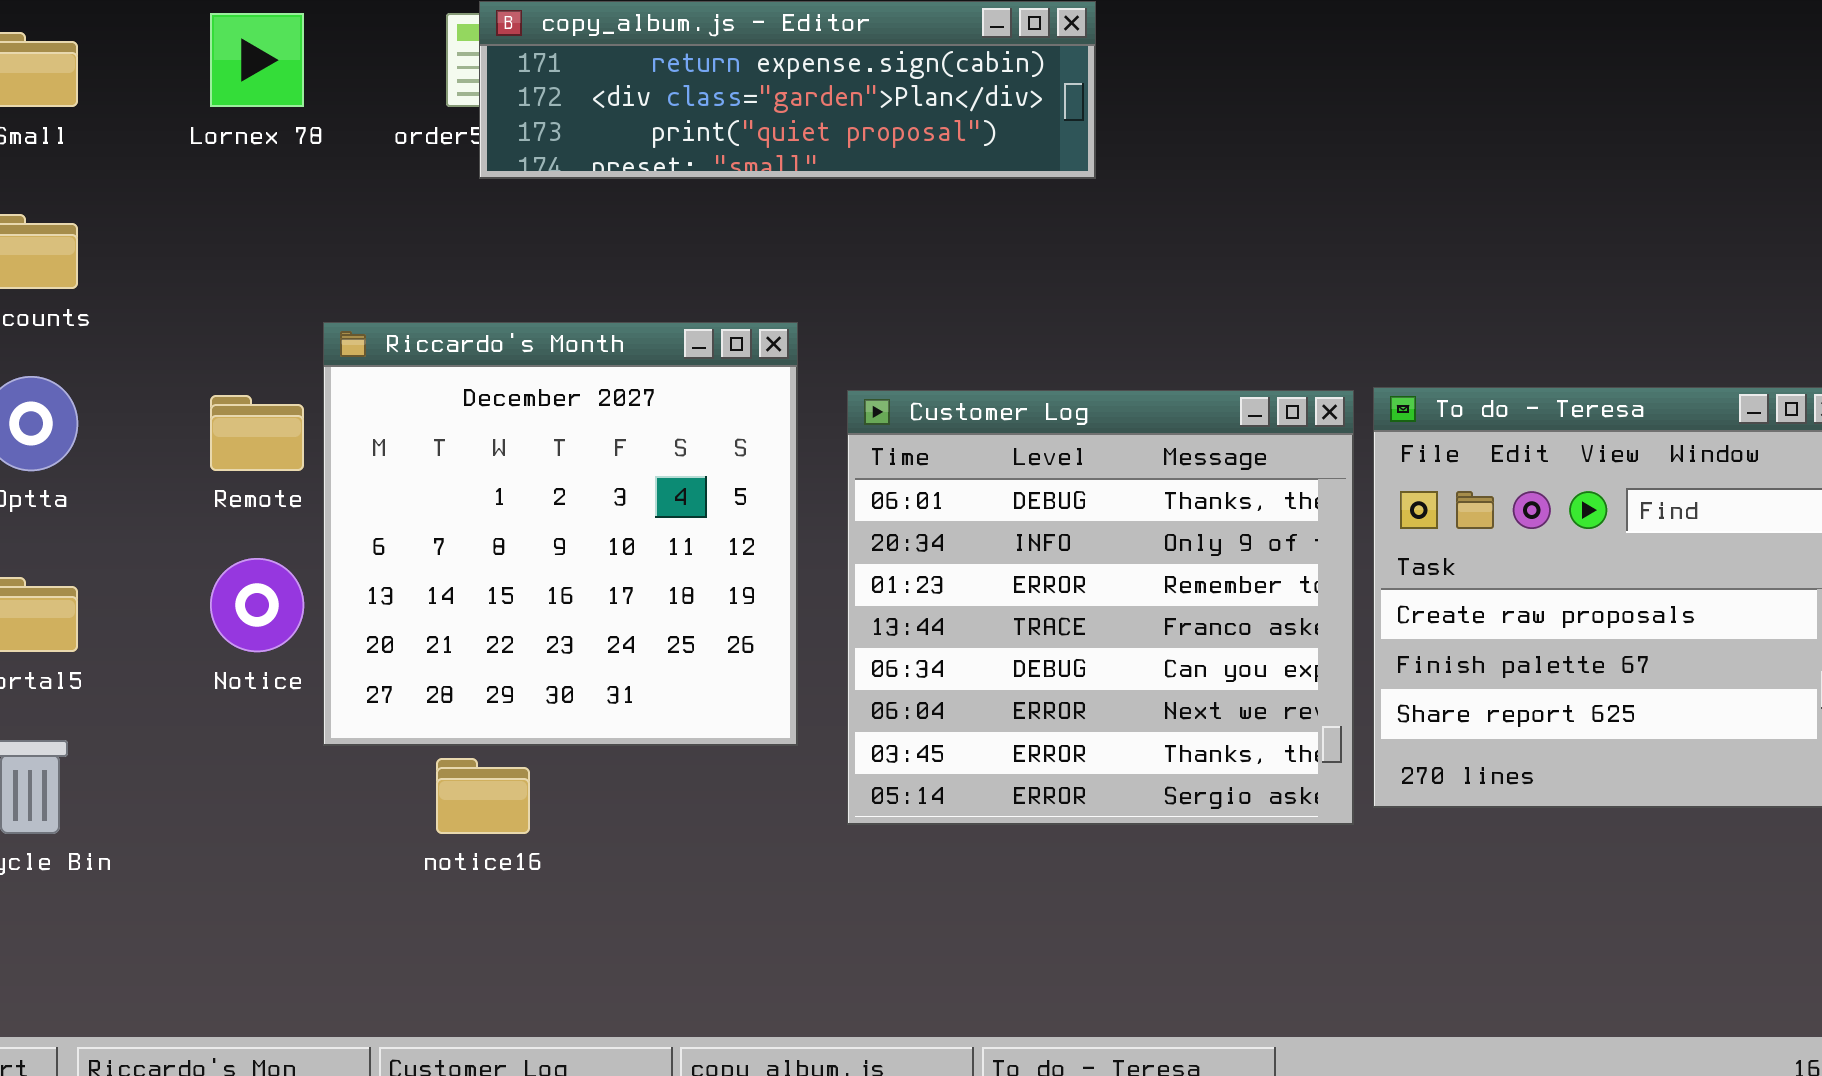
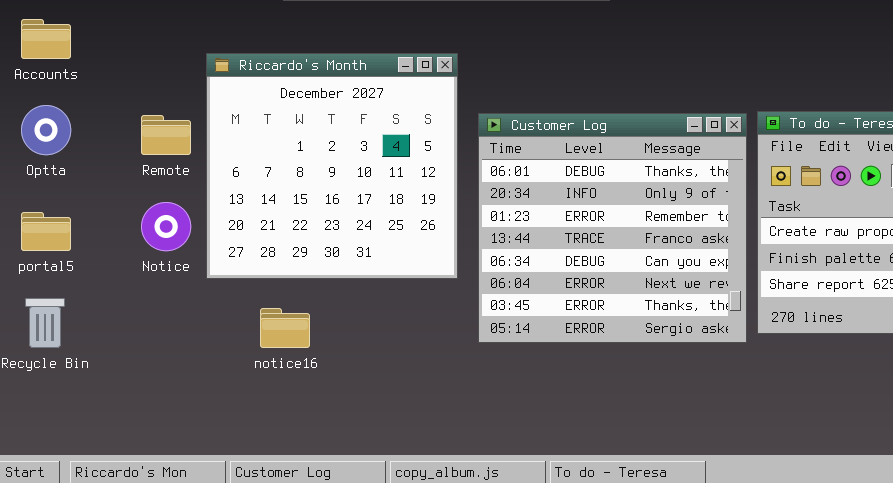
Riccardo's Month: [323,322,798,746] -> [206,53,458,279], moved

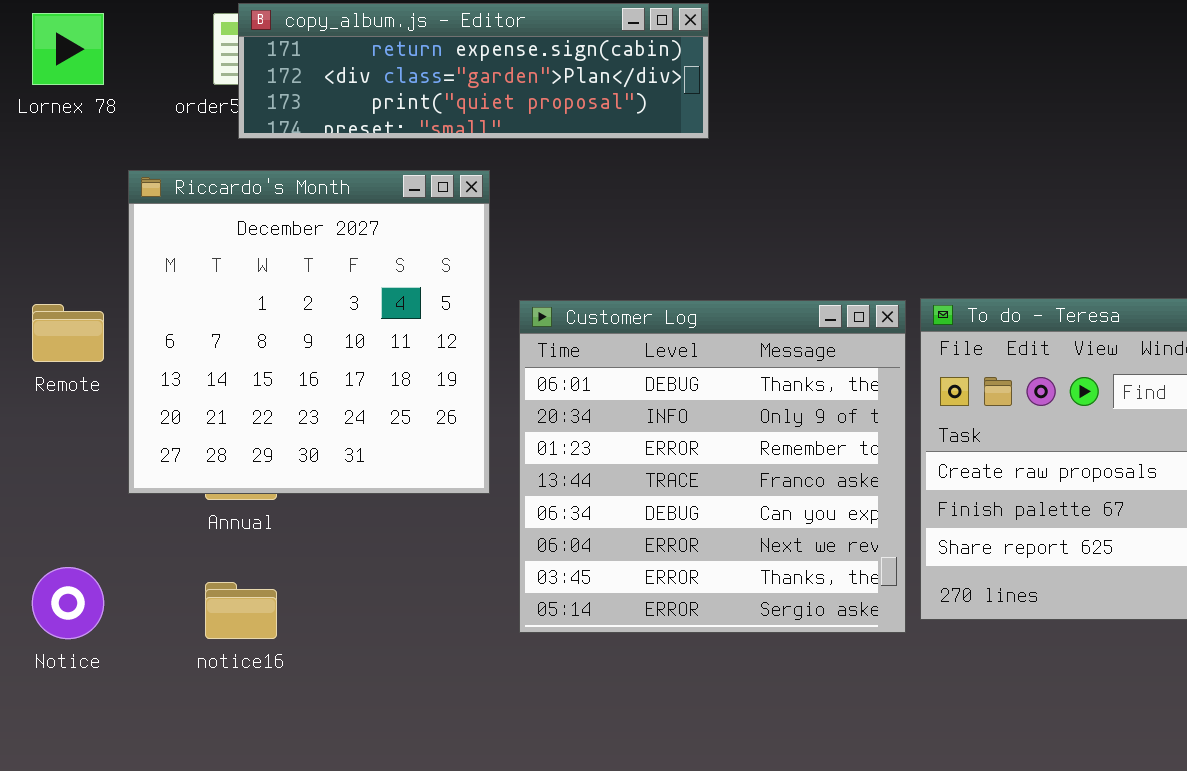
Riccardo's Month: [206,53,458,279] -> [128,170,490,494], moved
Notice: [141,202,191,251] -> [32,567,104,639], moved

